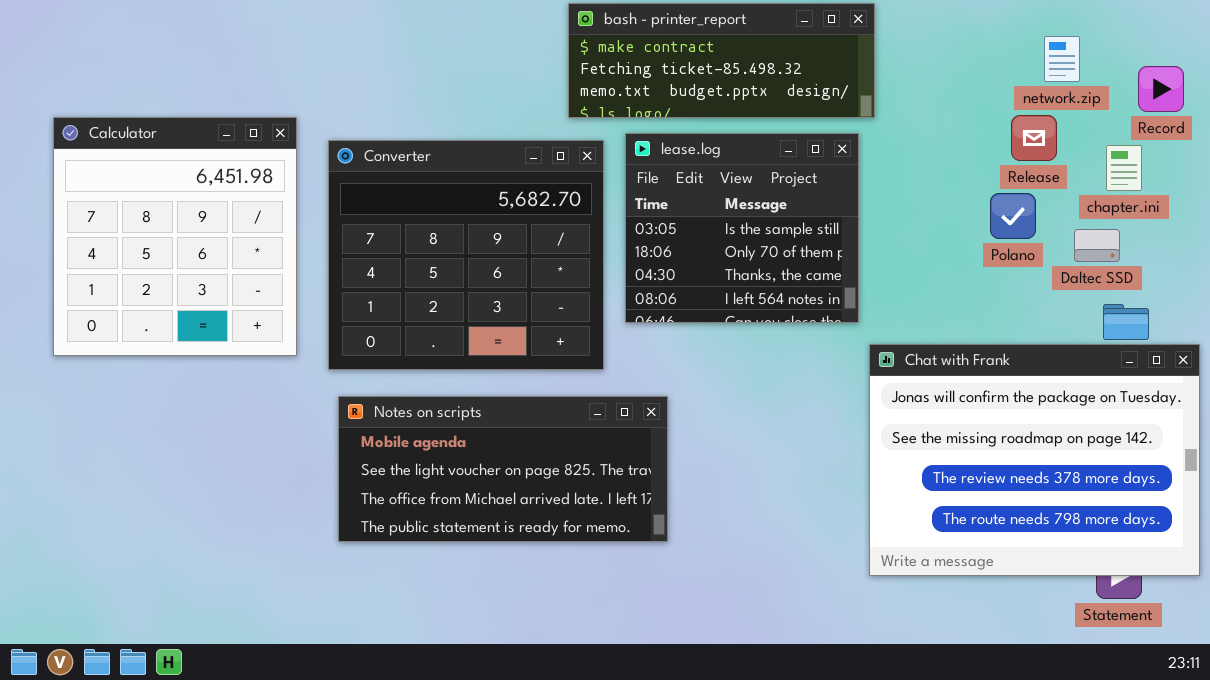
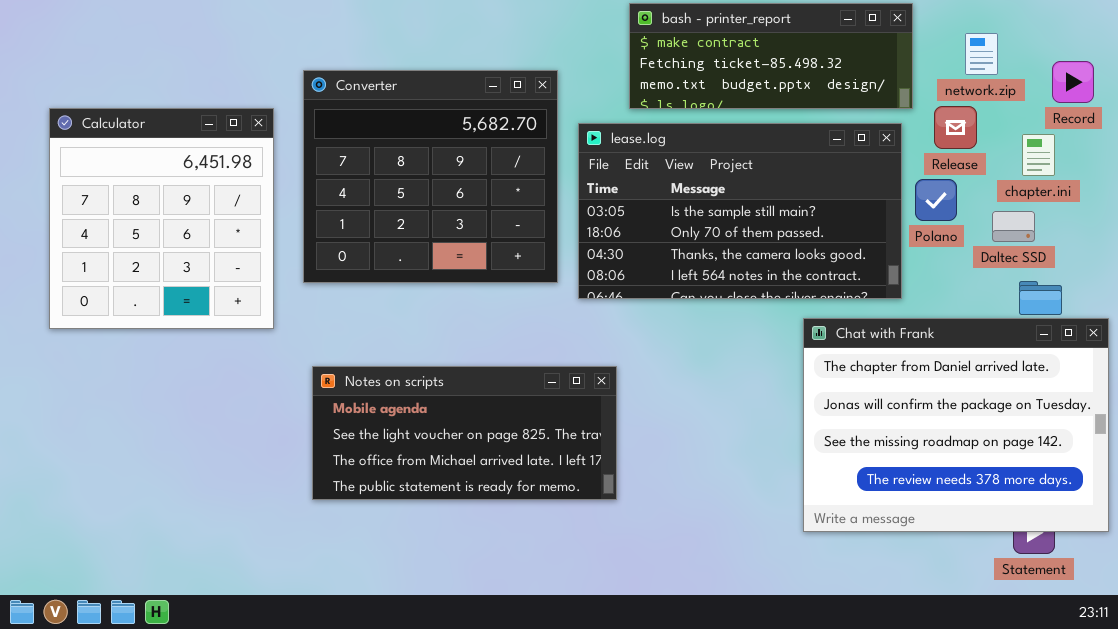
bash - printer_report: [568,3,875,118] -> [629,3,913,109], moved
lease.log: [625,133,859,323] -> [578,123,902,299], resized
Converter: [328,140,604,370] -> [303,70,558,283], moved
Chat with Frank: [869,344,1200,576] -> [803,318,1109,532], scrolled up 1 row

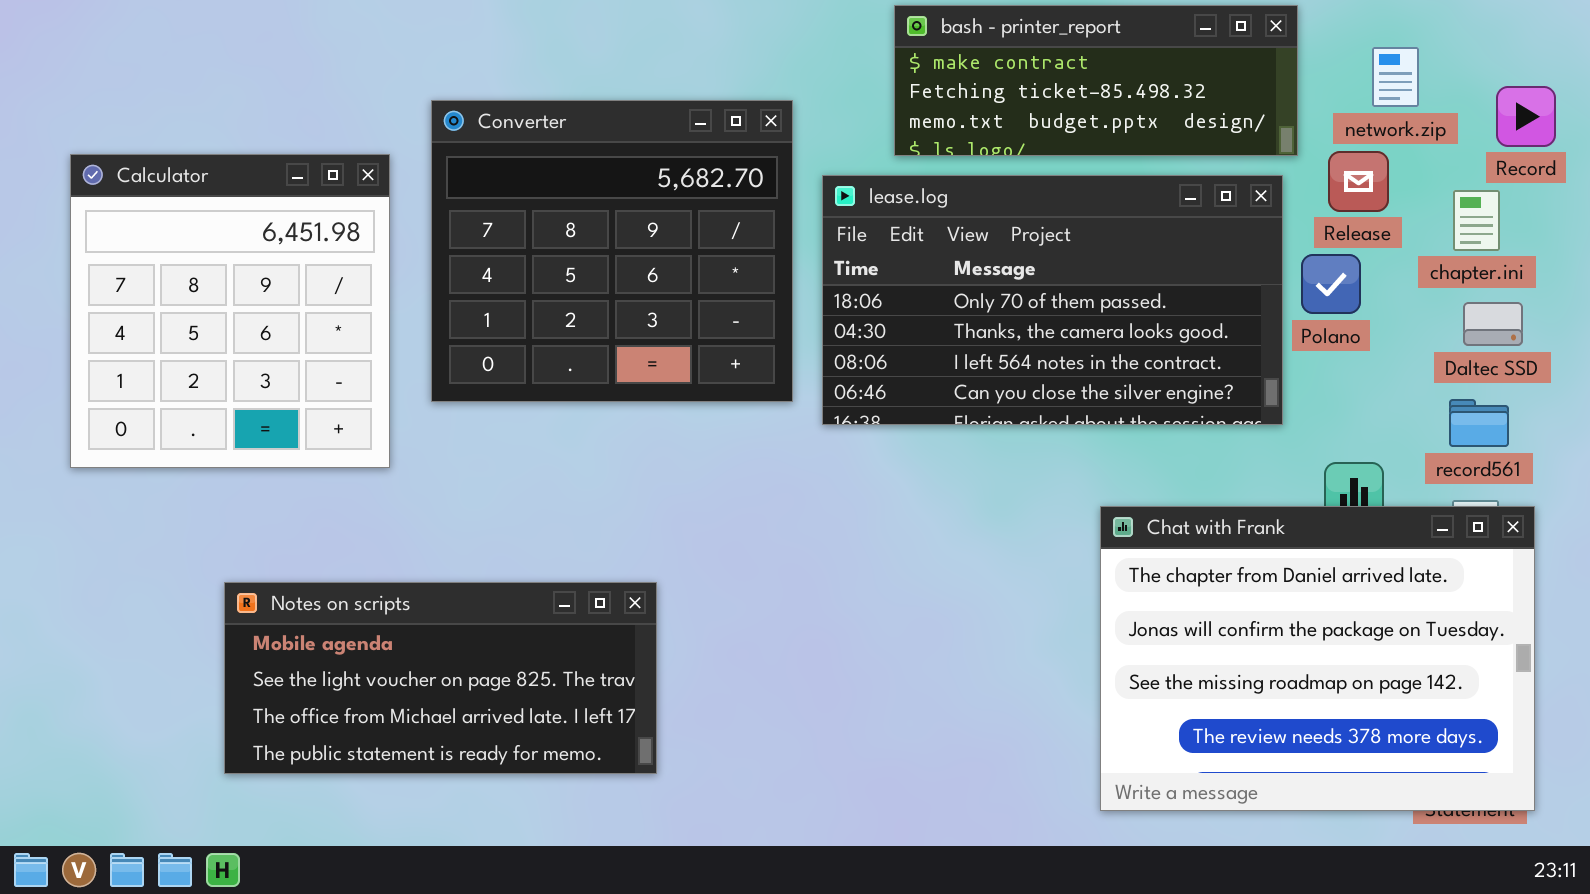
lease.log: [578,123,902,299] -> [822,175,1283,425], scrolled down 1 row
Daltec SSD: [992,211,1035,242] -> [1463,302,1523,346], moved
Chat with Frank: [803,318,1109,532] -> [1100,506,1535,811], moved
Notes on scripts: [312,366,617,500] -> [224,582,657,774], moved

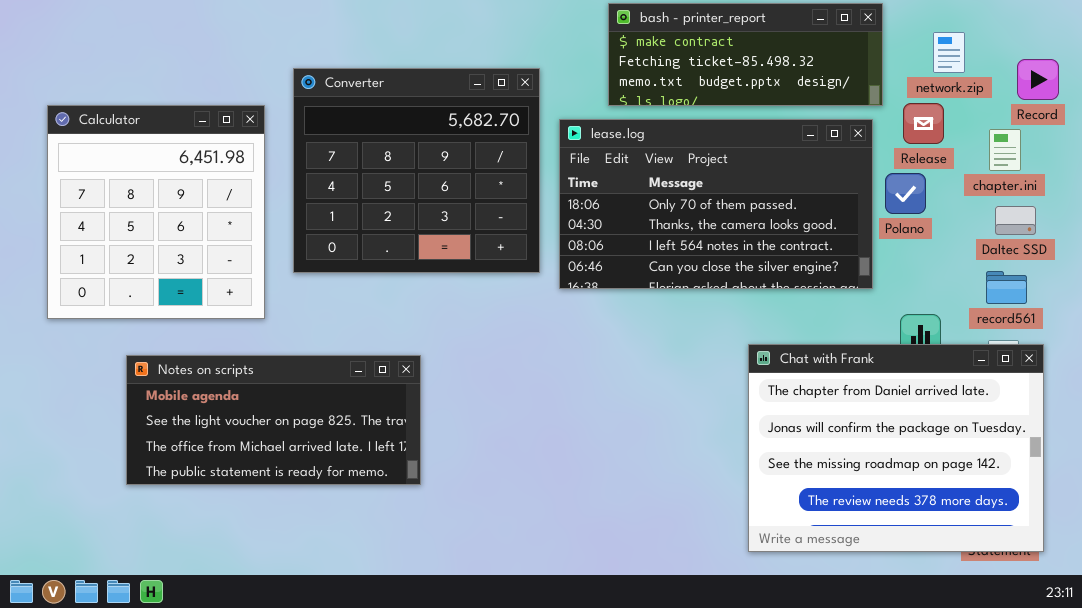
Notes on scripts: [224,582,657,774] -> [126,355,421,485], moved

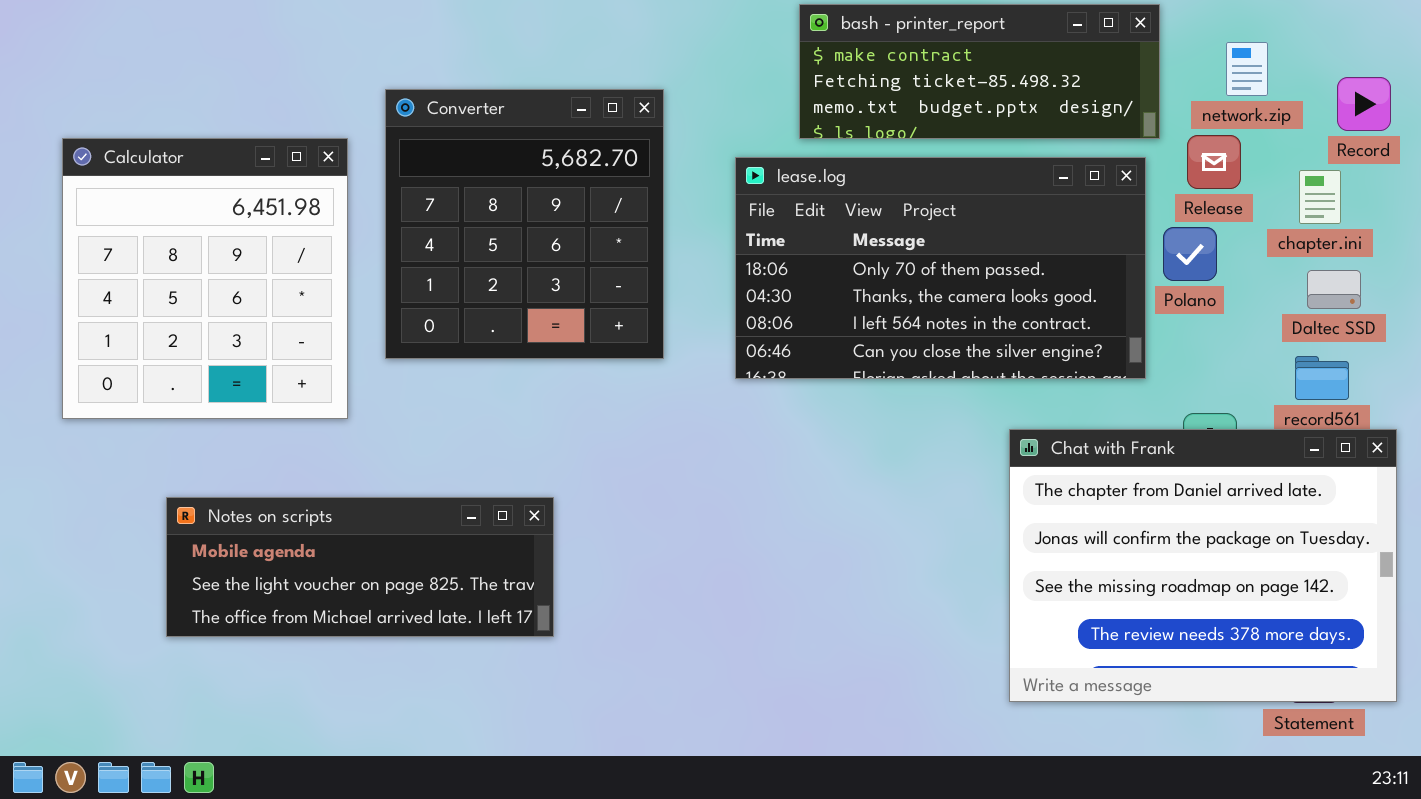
Converter: [293,68,540,273] -> [385,89,664,359], resized
Chat with Frank: [748,344,1044,552] -> [1009,429,1397,702], moved
Notes on scripts: [126,355,421,485] -> [166,497,554,637], resized

